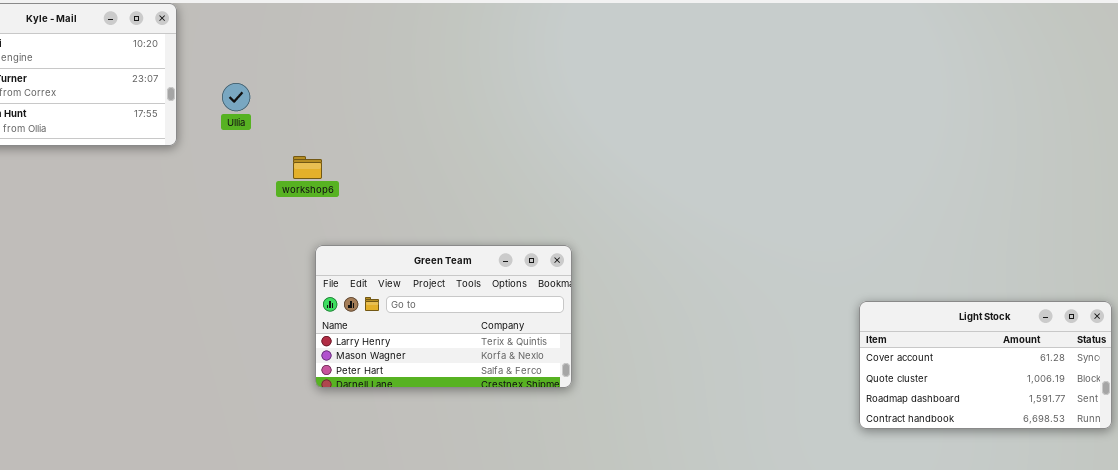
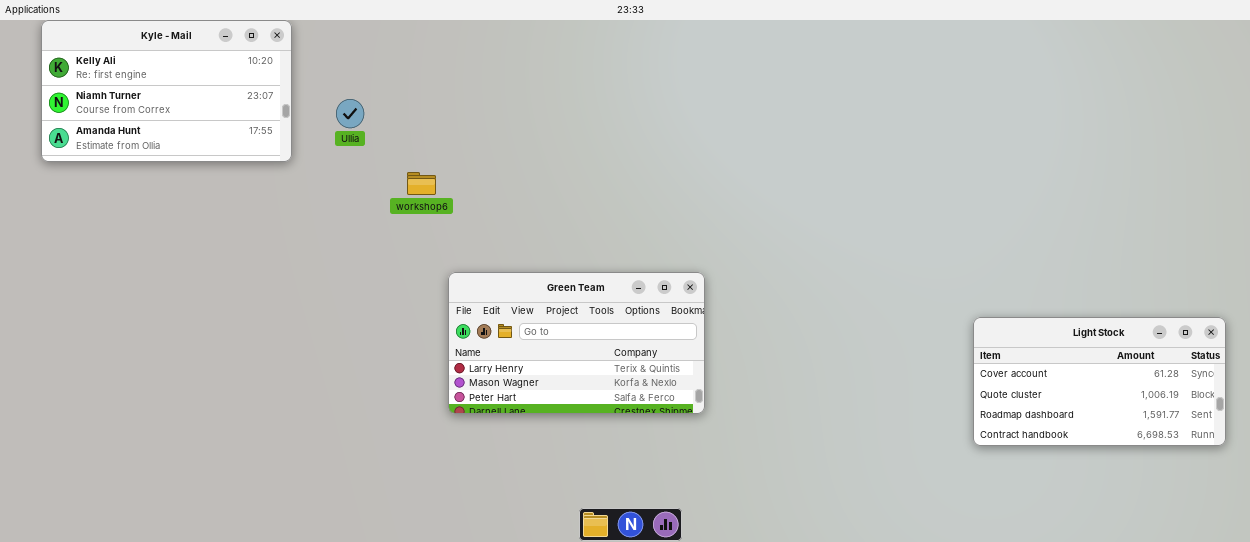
Green Team: [315,245,572,388] -> [448,272,705,414], moved

